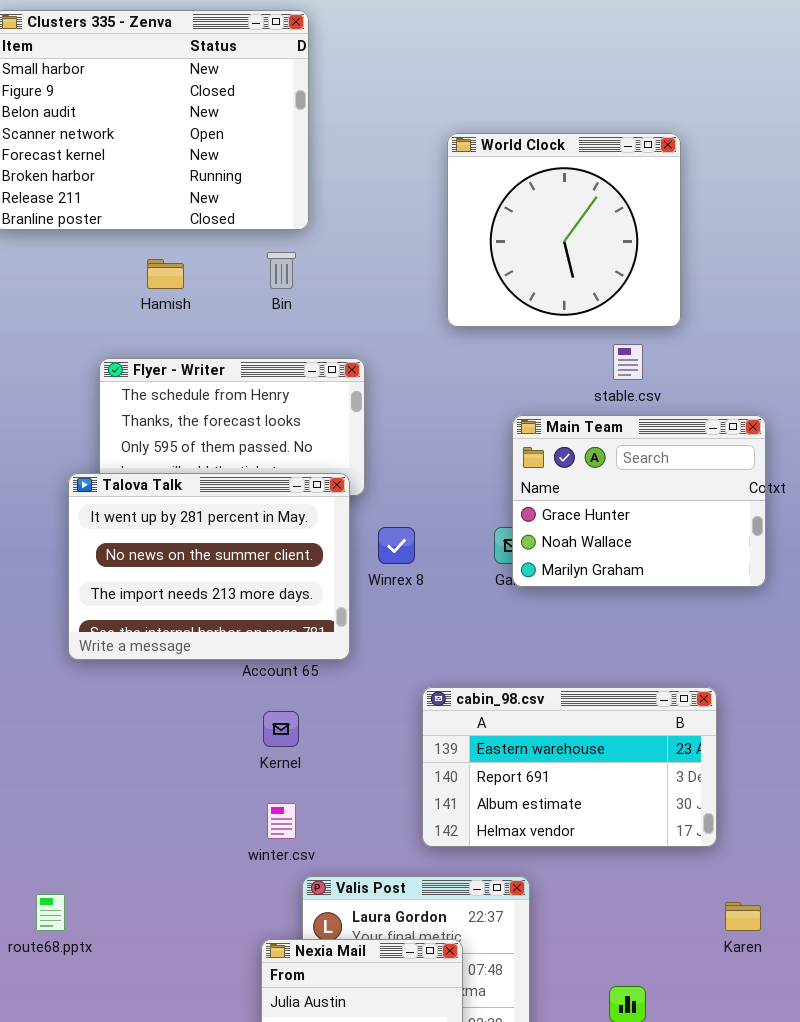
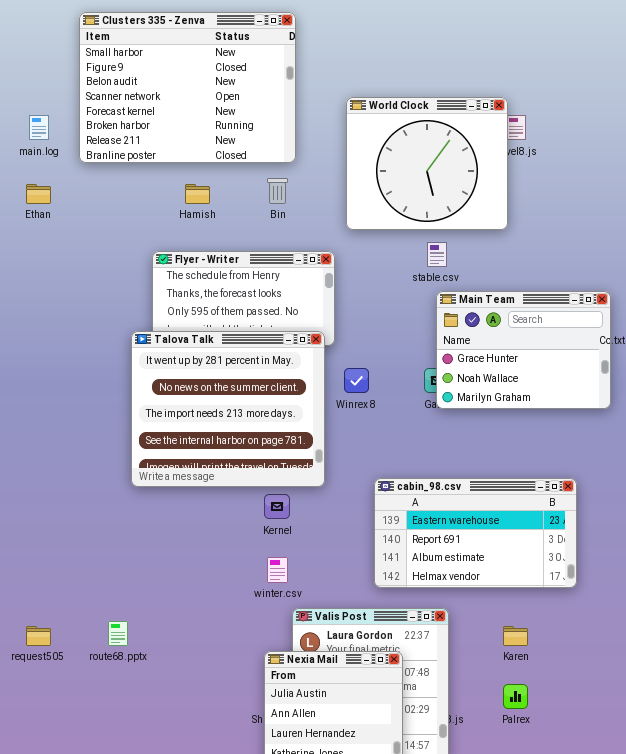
World Clock: [447,133,681,327] -> [346,97,508,230], moved
stable.csv: [613,344,643,380] -> [427,242,447,267], moved
Talova Talk: [68,473,350,660] -> [131,331,325,487], resized
Karen: [725,902,761,931] -> [503,626,528,646], moved

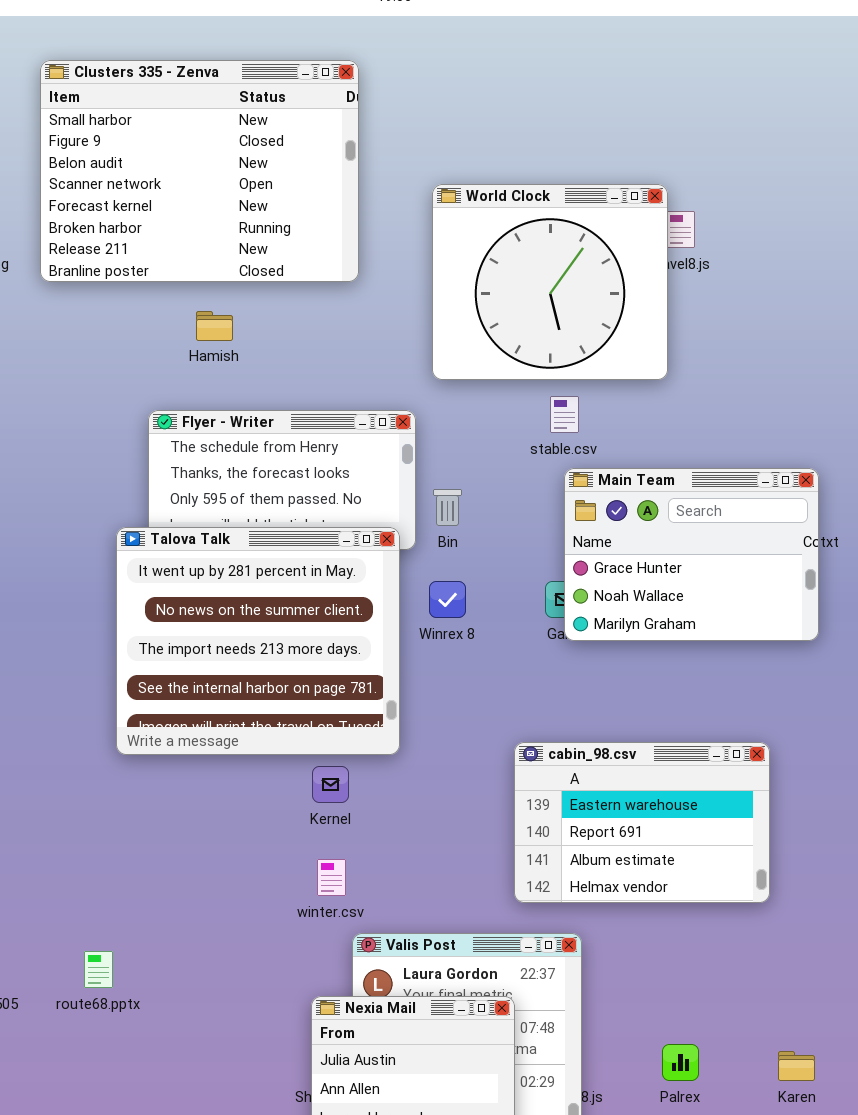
Bin: [267,178,288,204] -> [433,489,462,526], moved
cabin_98.csv: [374,478,577,588] -> [514,742,770,903], resized
Karen: [503,626,528,646] -> [778,1051,815,1081], moved

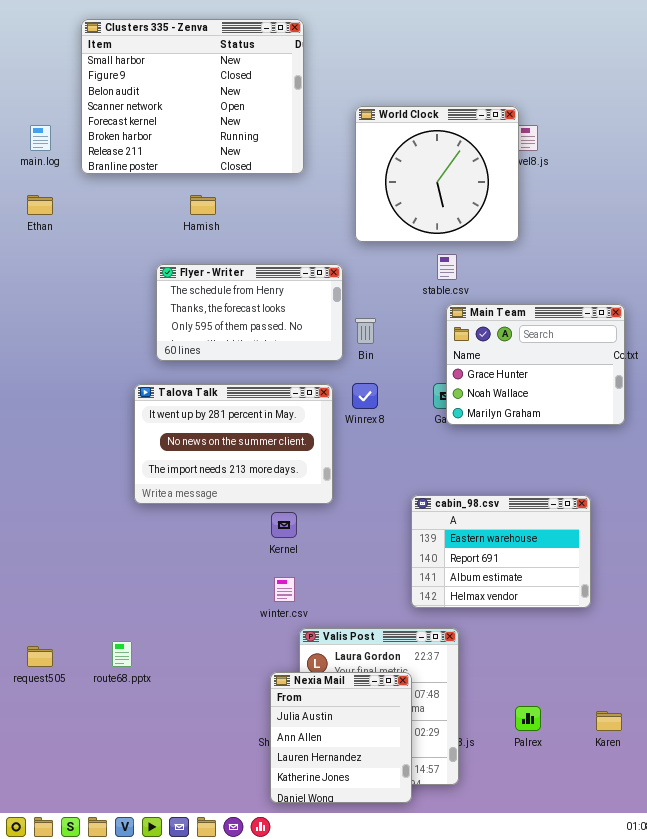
Talova Talk: [116,527,400,755] -> [134,384,333,504], resized

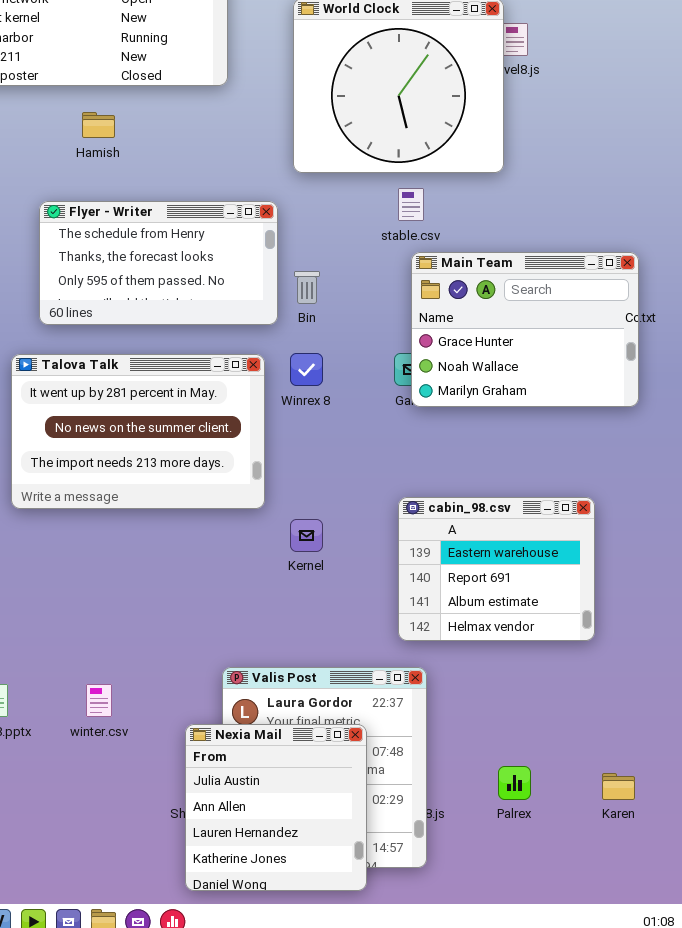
cabin_98.csv: [411,495,591,608] -> [398,497,595,641], resized
Kernel: [271,512,297,538] -> [290,519,323,552], moved
winter.csv: [274,577,295,602] -> [86,684,112,717], moved

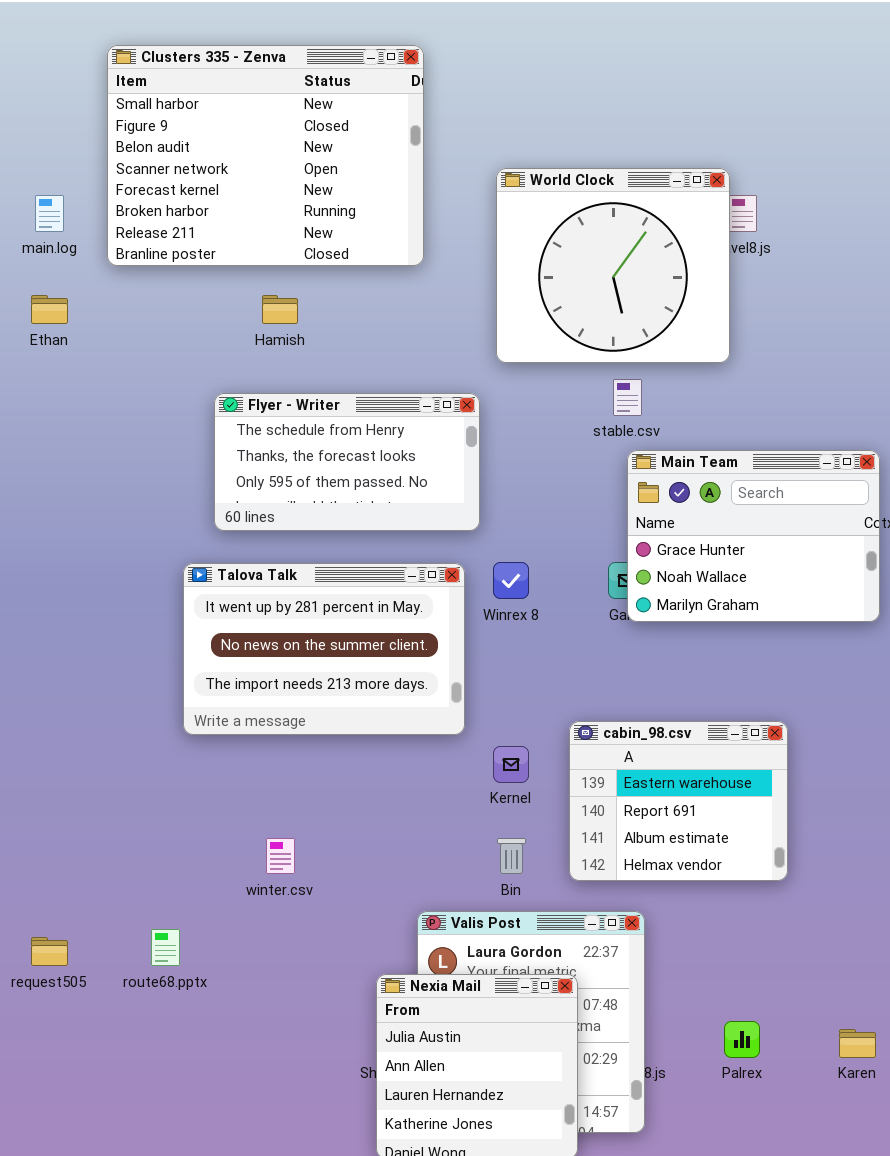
Bin: [294,271,320,304] -> [497,838,526,874], moved
cabin_98.csv: [398,497,595,641] -> [569,721,788,881], moved
winter.csv: [86,684,112,717] -> [266,838,295,874], moved

